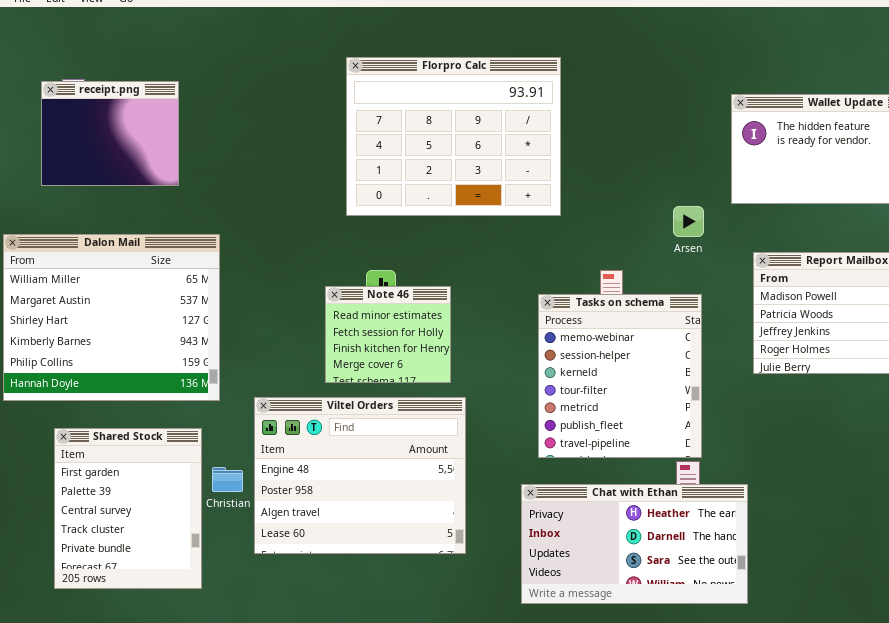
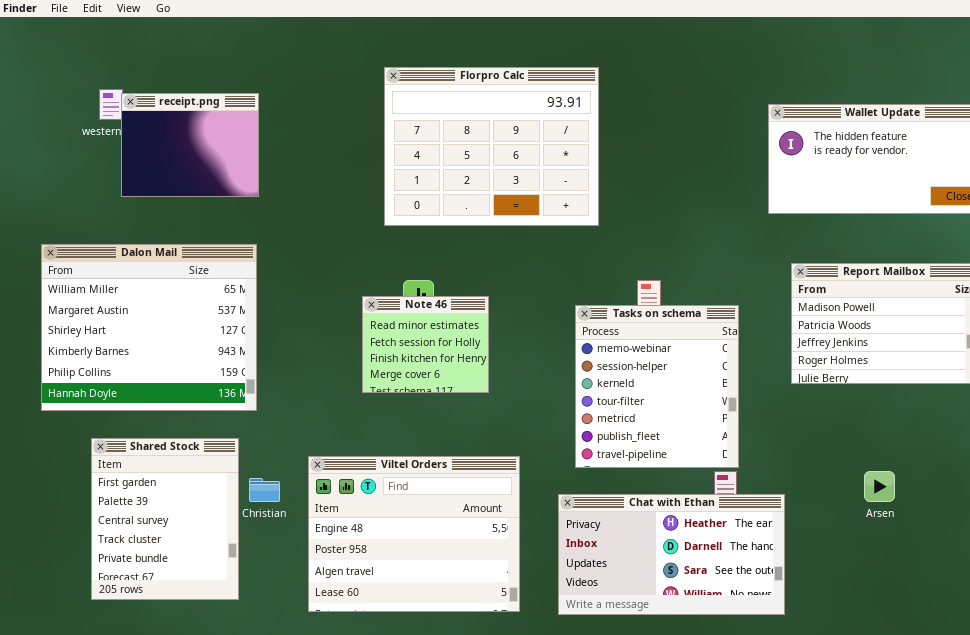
receipt.png: [41,81,179,186] -> [121,93,259,197], moved
Arsen: [673,206,704,237] -> [864,471,895,502], moved
Viltel Orders: [254,397,466,554] -> [308,456,520,612], moved

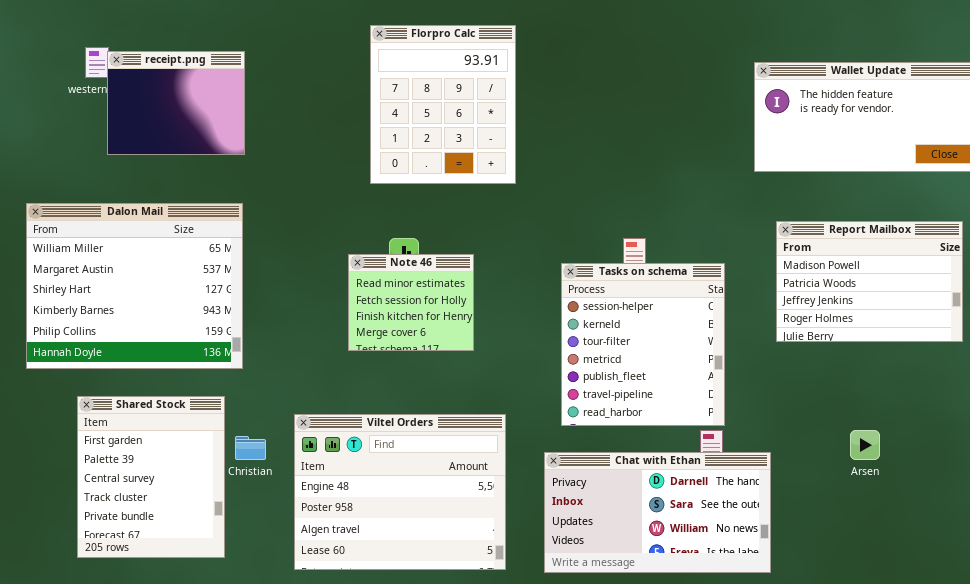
Florpro Calc: [384,67,599,226] -> [370,25,516,184], resized
Tasks on schema: [575,305,739,468] -> [561,263,725,426], scrolled down 1 row
Chat with Ethan: [558,494,785,615] -> [544,452,771,573], scrolled down 1 row

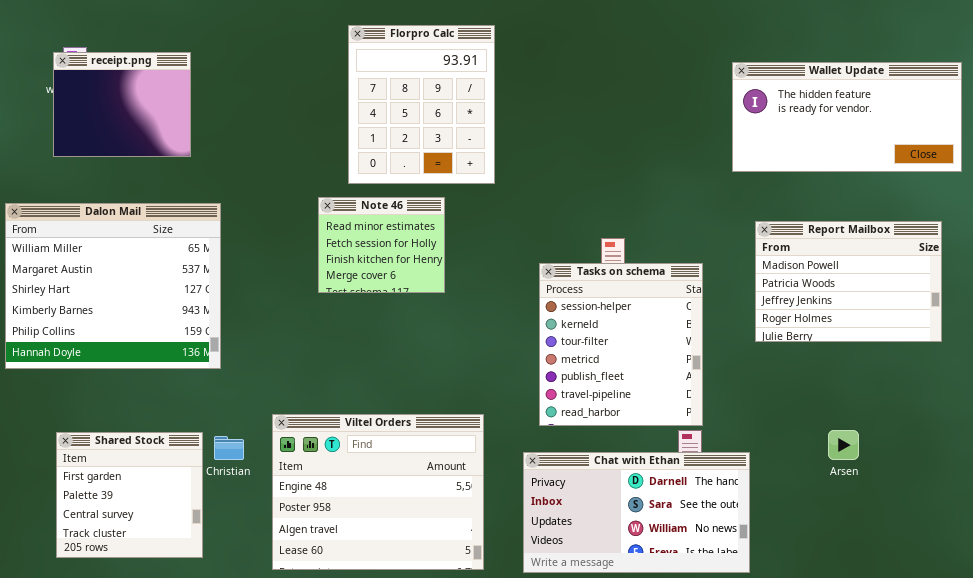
receipt.png: [107,51,245,155] -> [53,52,191,157], moved
Note 46: [348,254,474,351] -> [318,197,445,293], moved
Shared Stock: [77,396,225,558] -> [56,432,203,558], resized

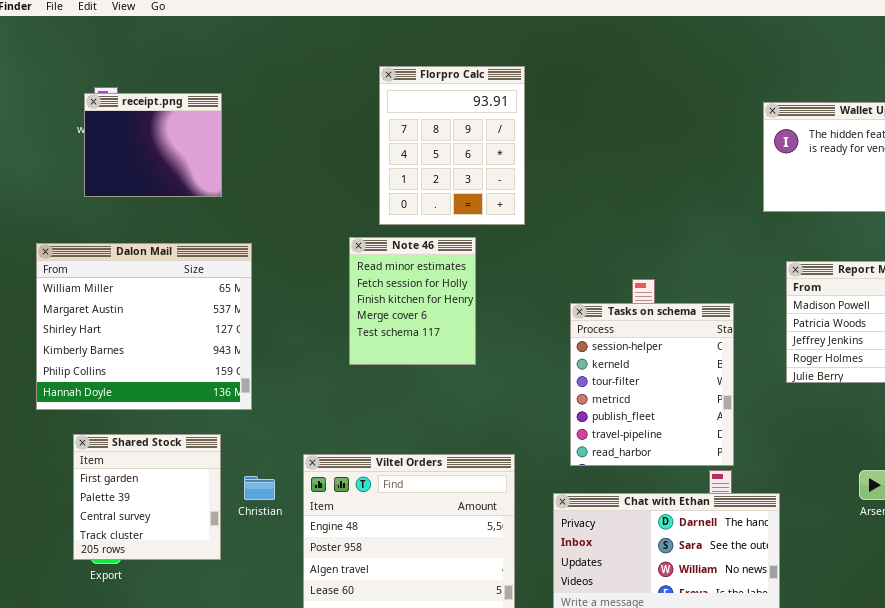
Note 46: [318,197,445,293] -> [349,237,476,365], resized
Shared Stock: [56,432,203,558] -> [73,434,221,560], moved

